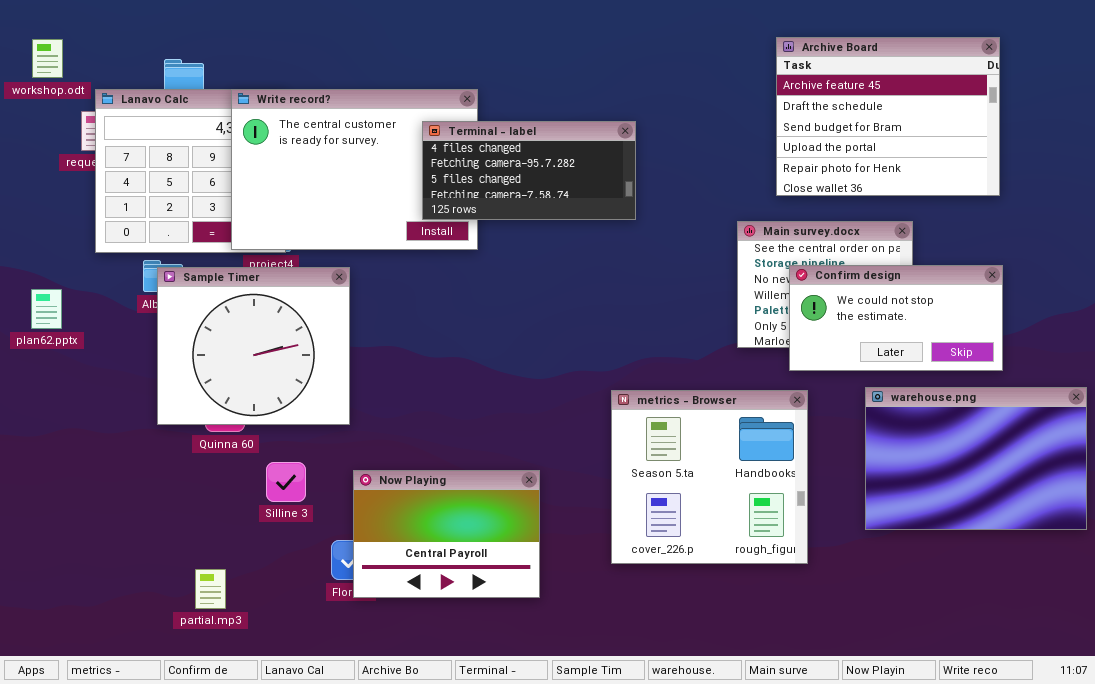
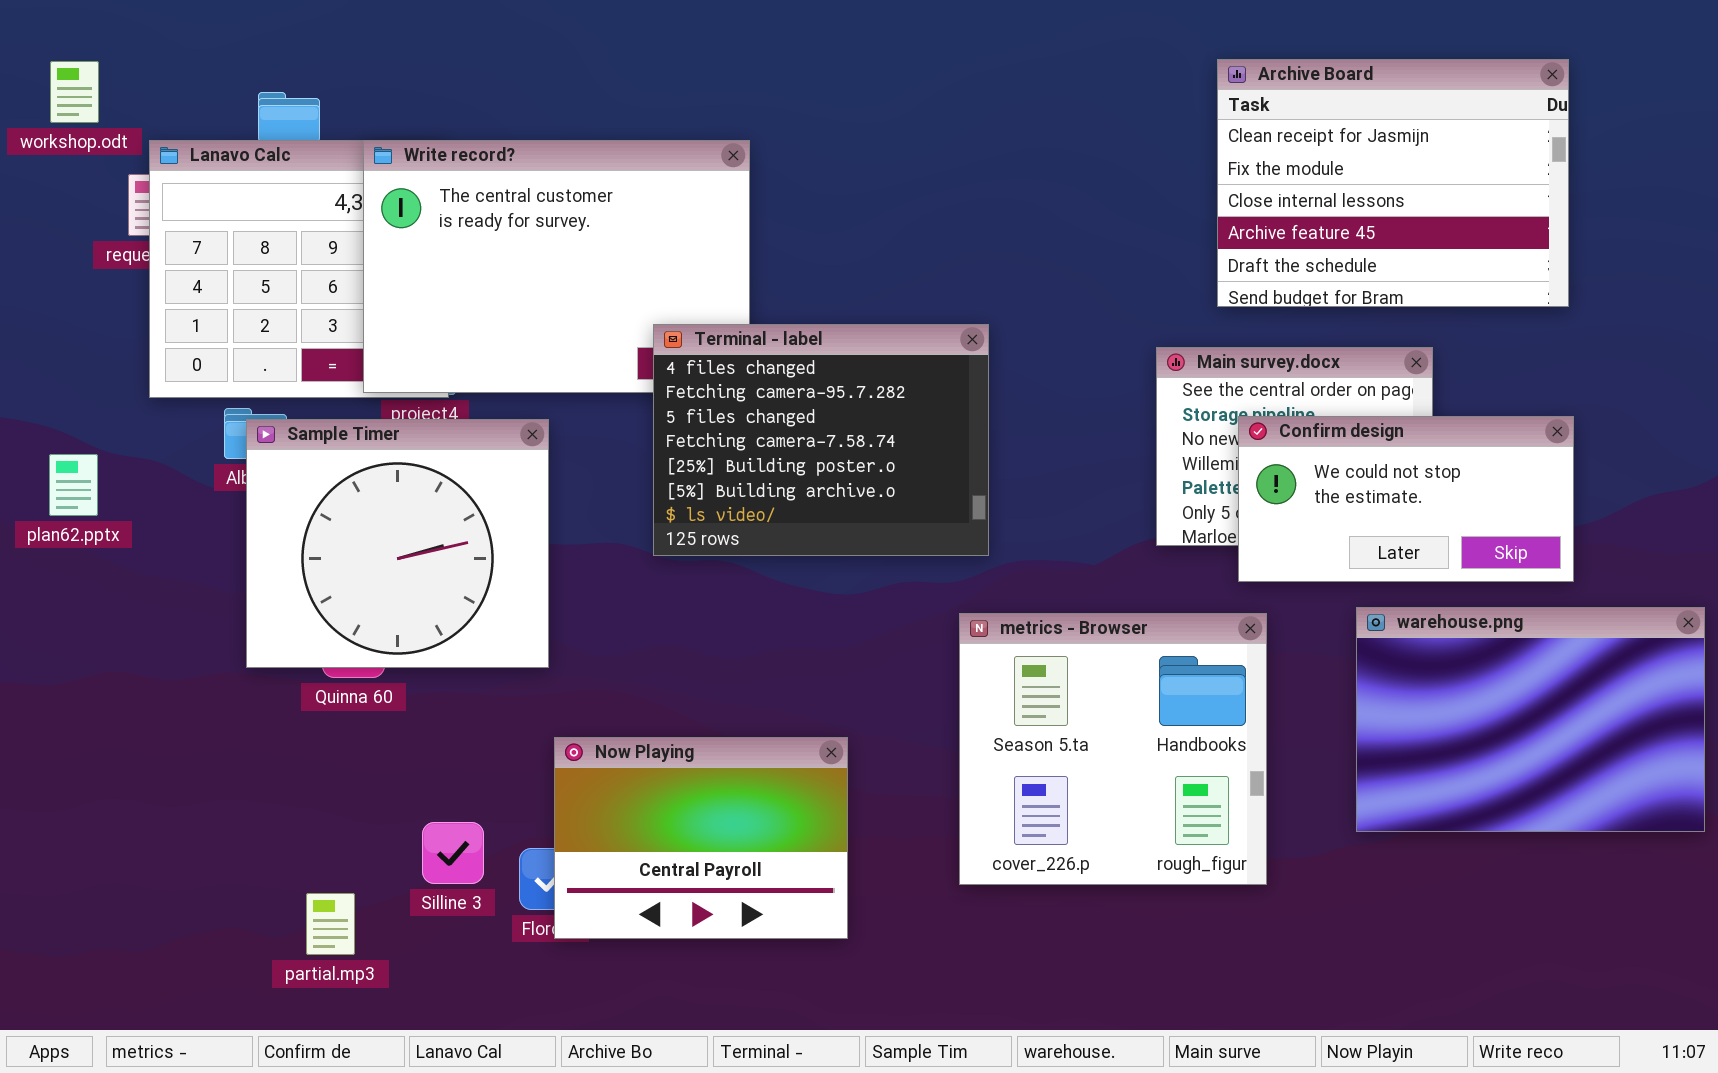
Archive Board: [776,37,1000,196] -> [1217,59,1569,307], scrolled up 3 rows
Terminal - label: [422,121,636,220] -> [653,324,989,556], moved, resized
Silline 3: [266,462,306,502] -> [422,822,484,884], moved

